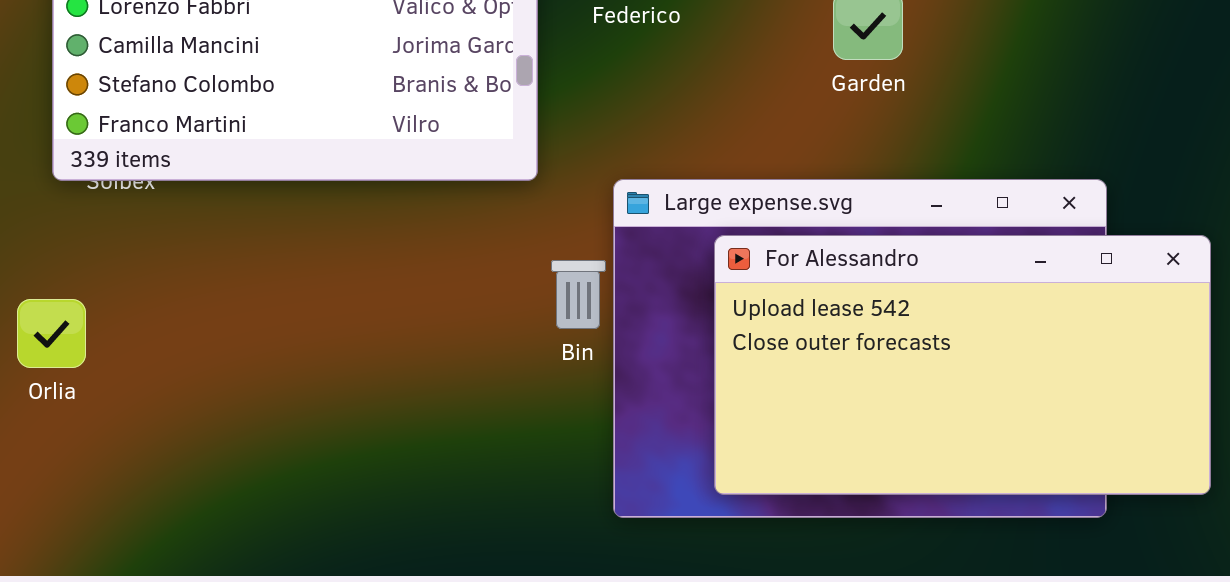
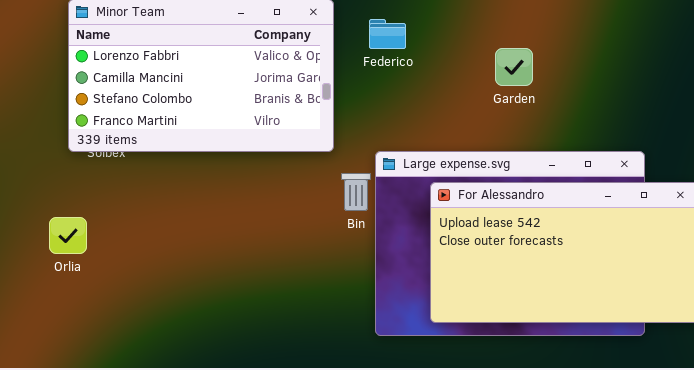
Bin: [551,260,606,329] -> [341,173,371,211], moved

